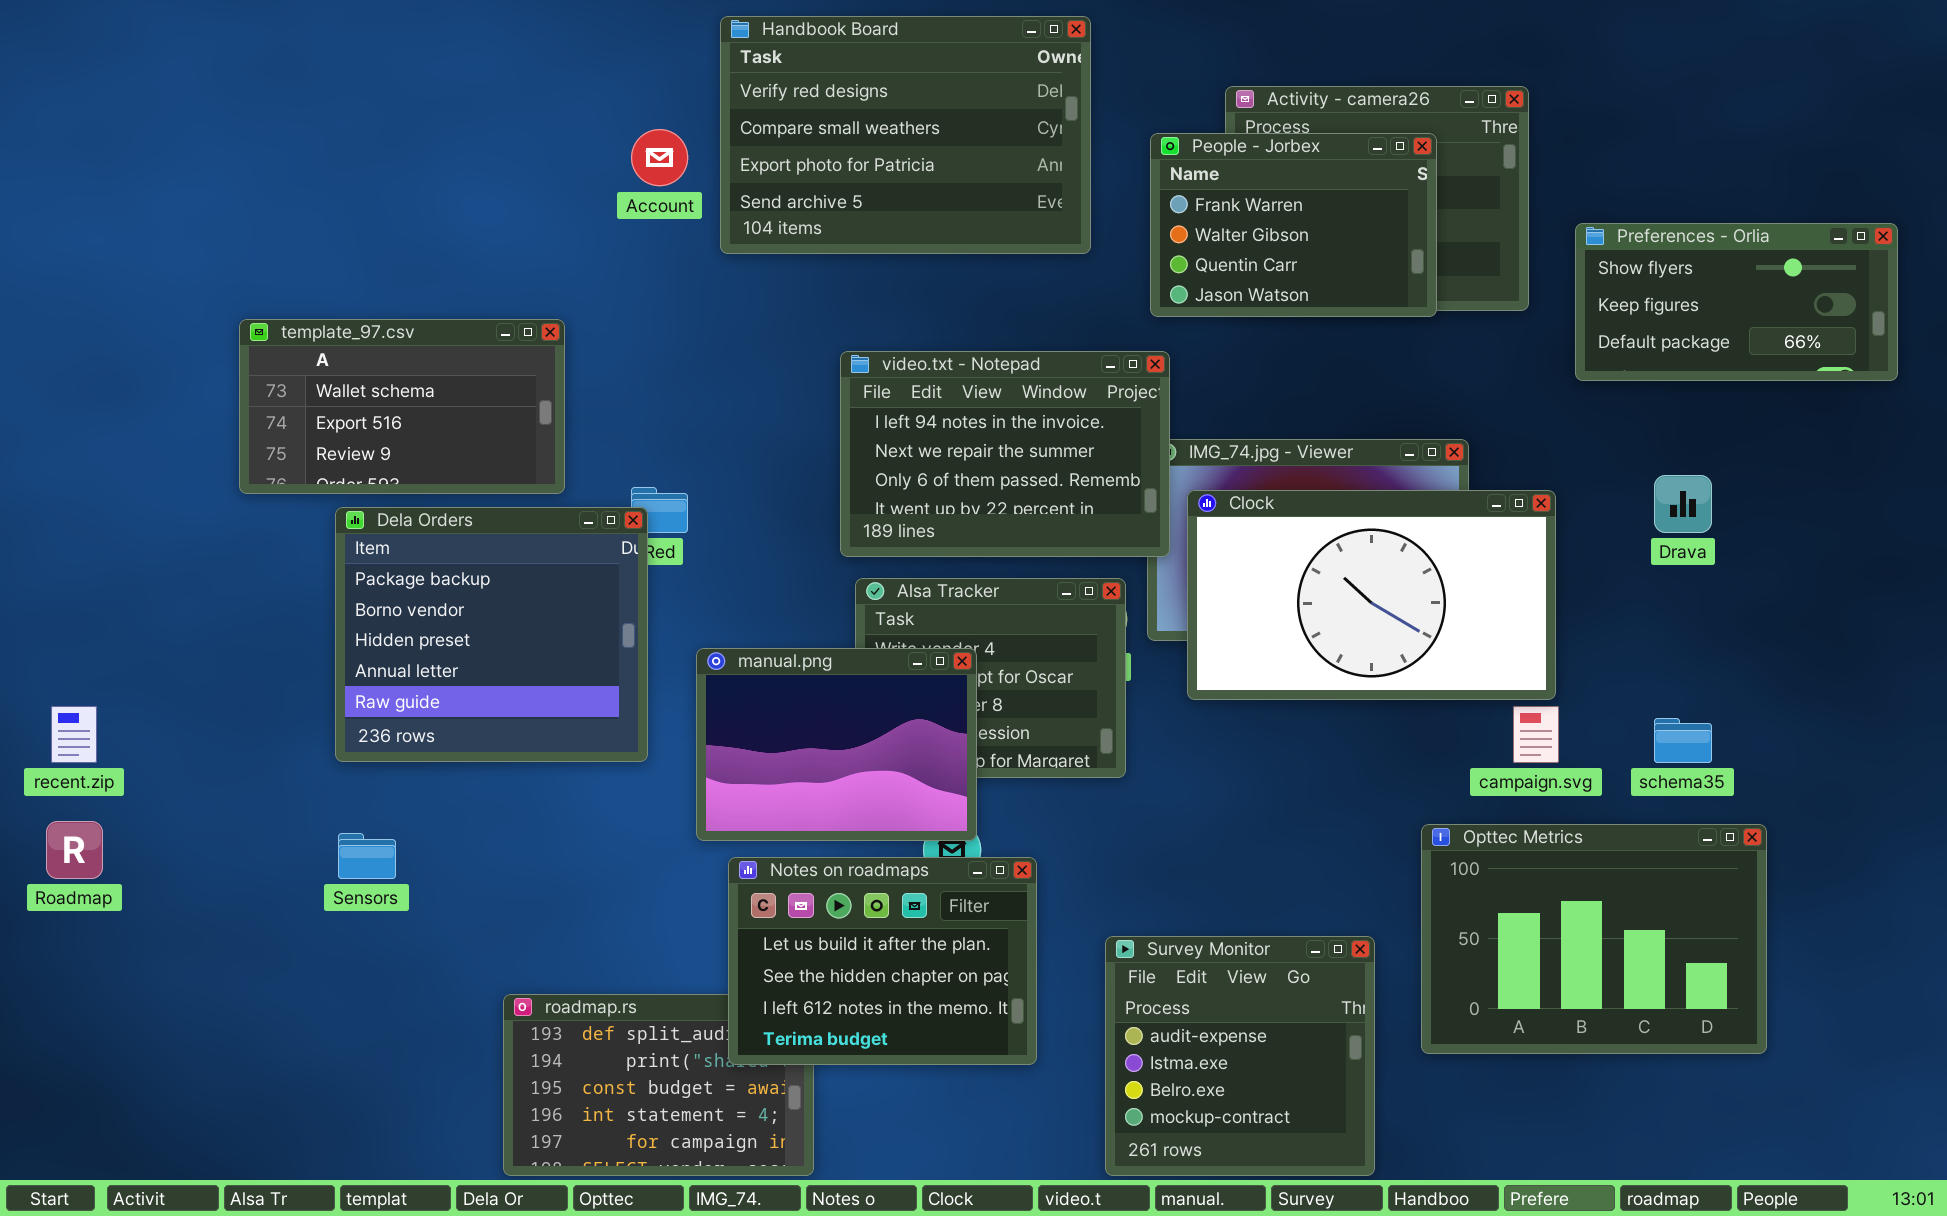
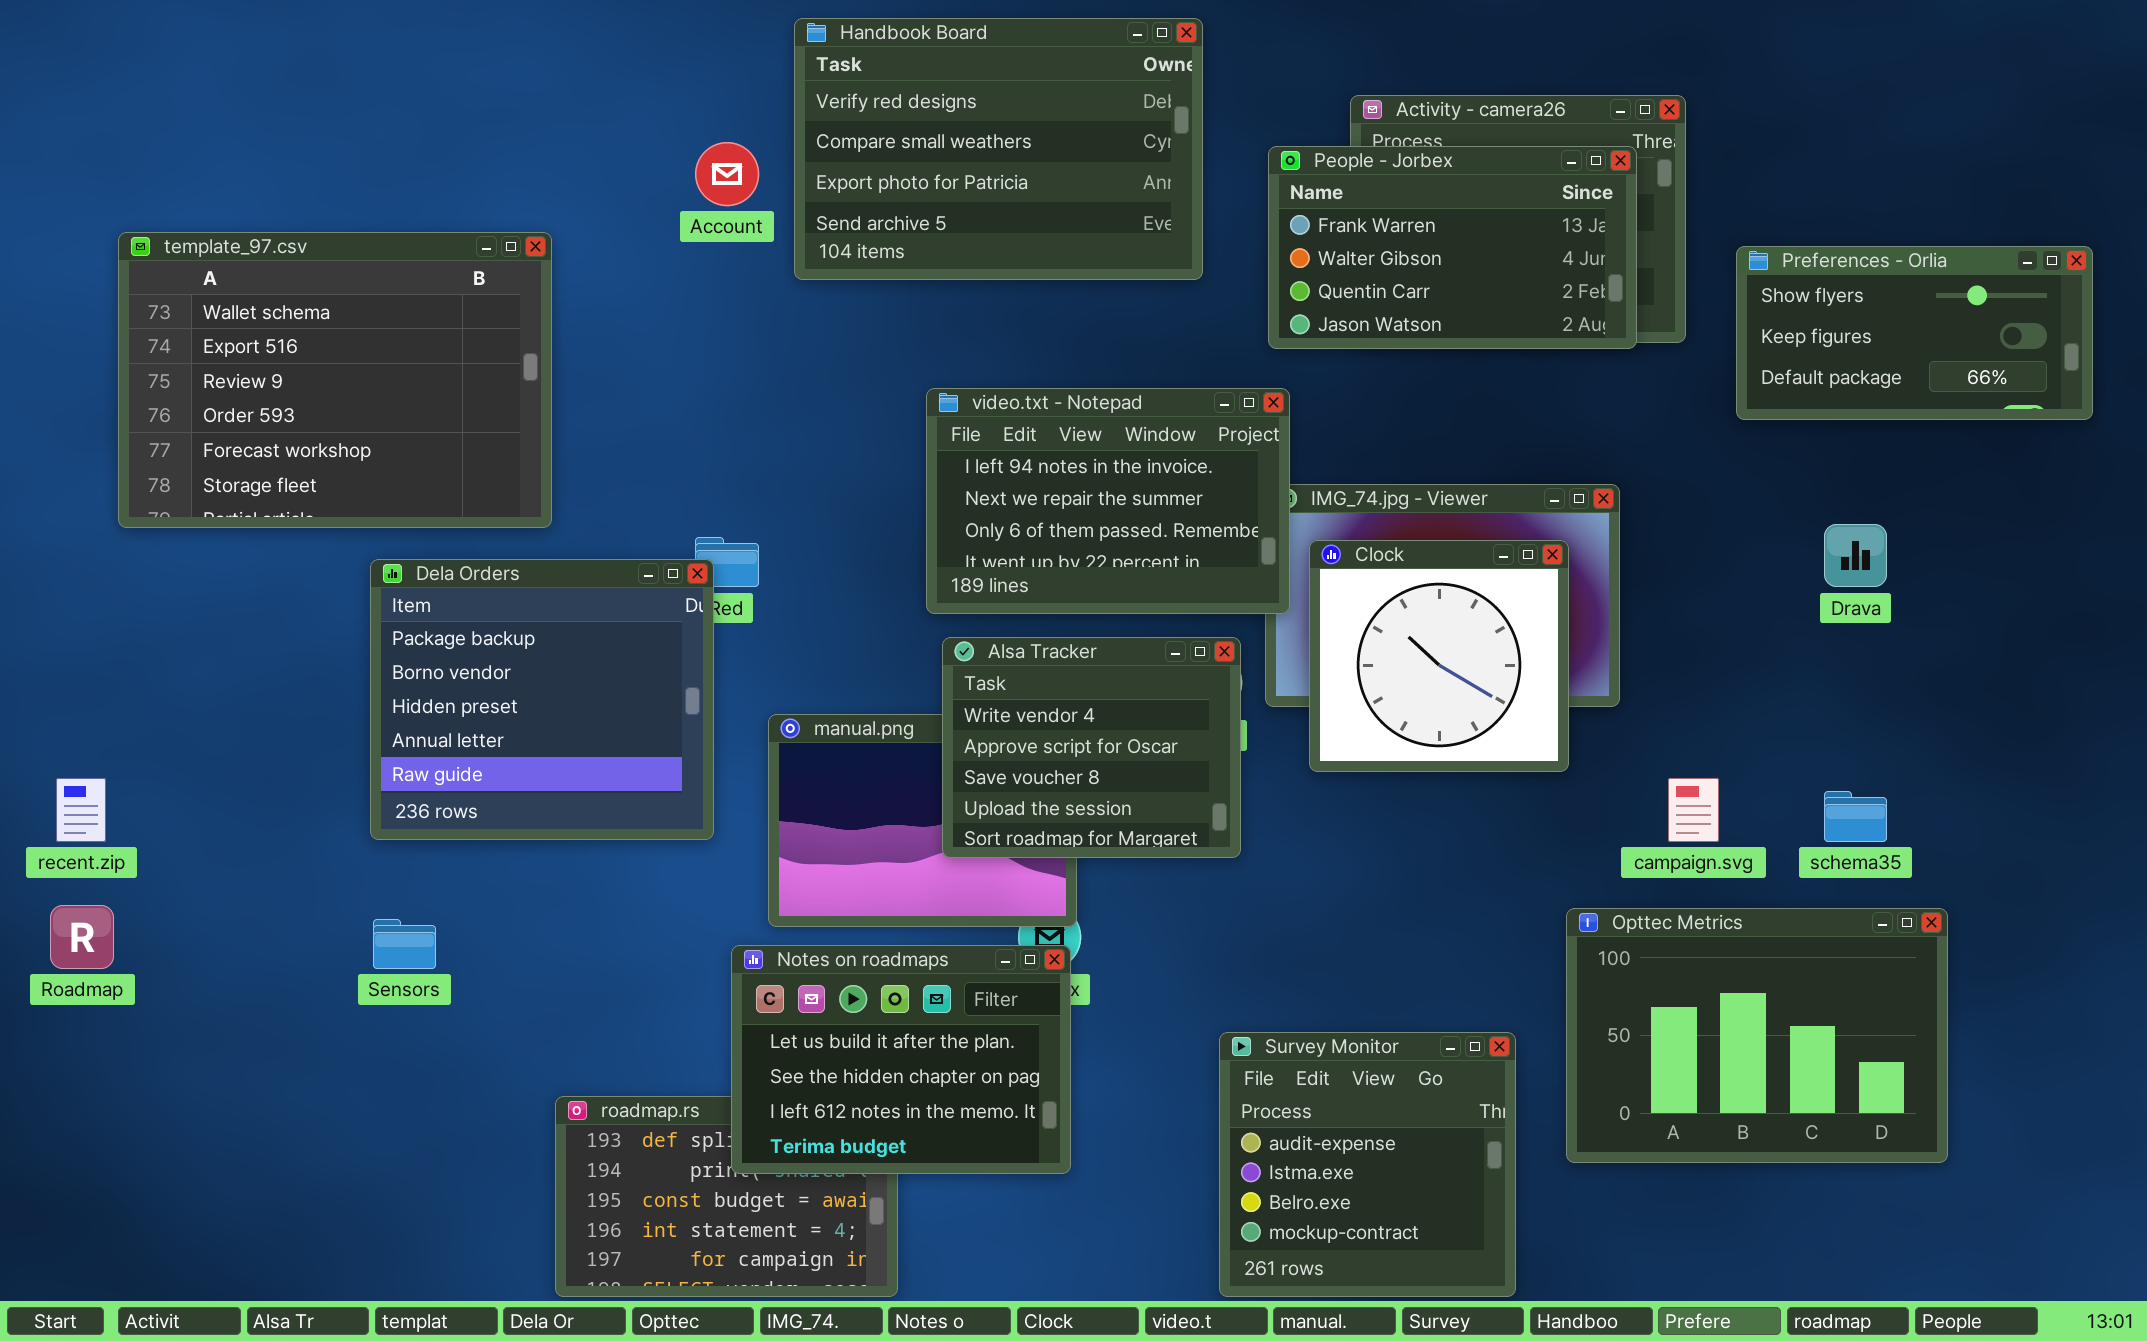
People - Jorbex: [1150,133,1437,317] -> [1268,146,1637,349], resized
template_97.csv: [239,319,565,494] -> [118,232,552,528], moved, resized
Clock: [1187,490,1556,700] -> [1309,540,1569,772], resized
Alsa Tracker: [855,578,1126,778] -> [942,637,1241,858], raised
Notes on roadmaps: [728,857,1037,1065] -> [731,945,1071,1174], moved

